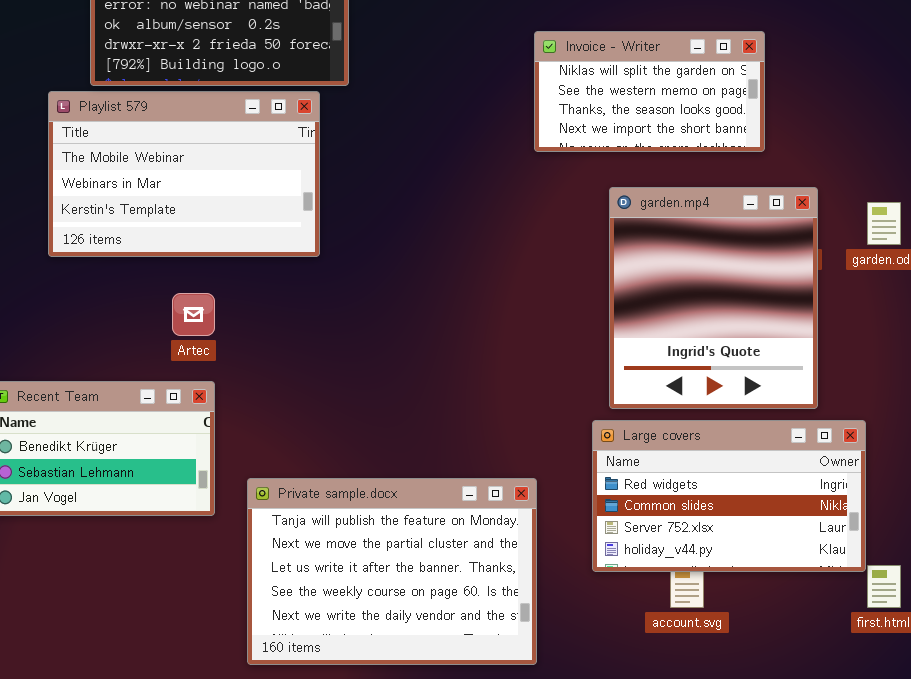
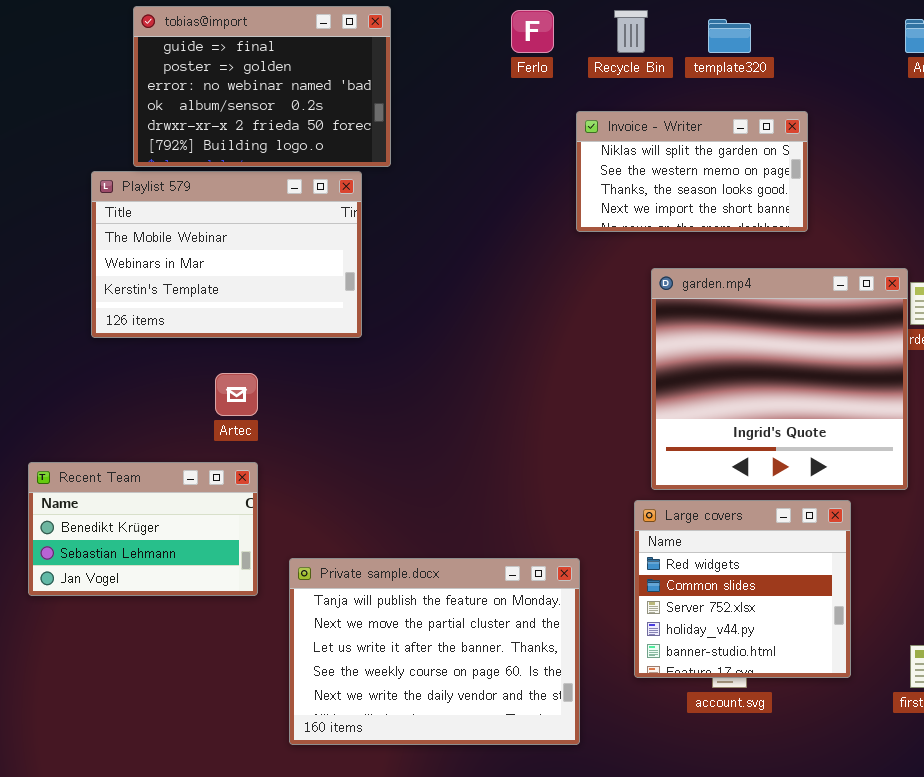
garden.mp4: [609,187,818,409] -> [651,268,908,490], resized
Large covers: [592,420,866,572] -> [634,500,851,678], resized

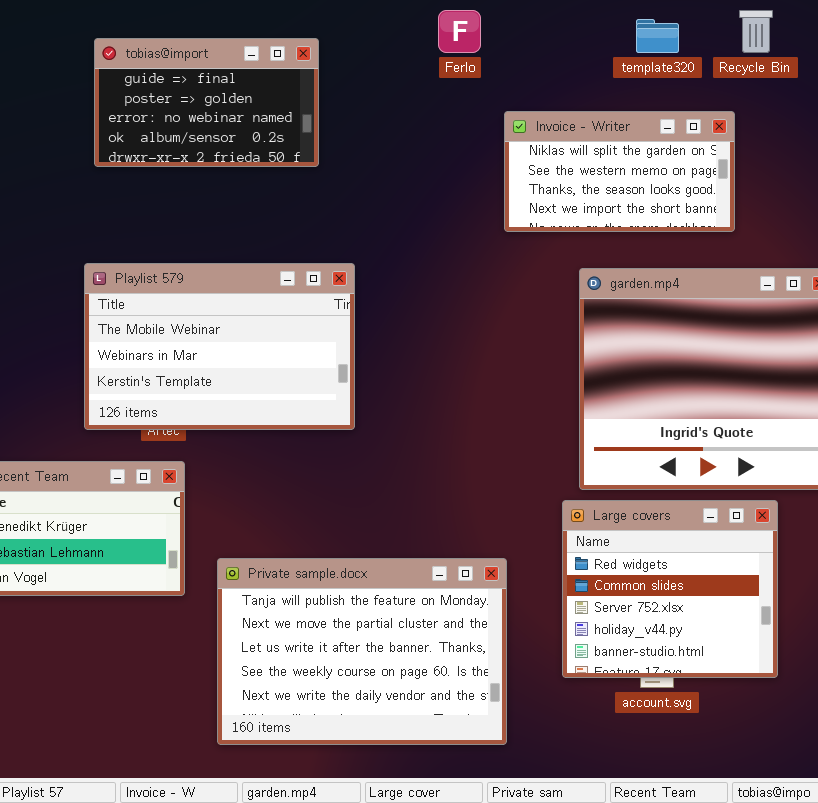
tobias@import: [133,6,391,167] -> [94,38,319,167], resized
Recycle Bin: [614,10,648,53] -> [739,10,773,53], moved
Playlist 579: [91,171,362,338] -> [84,263,355,430], moved

